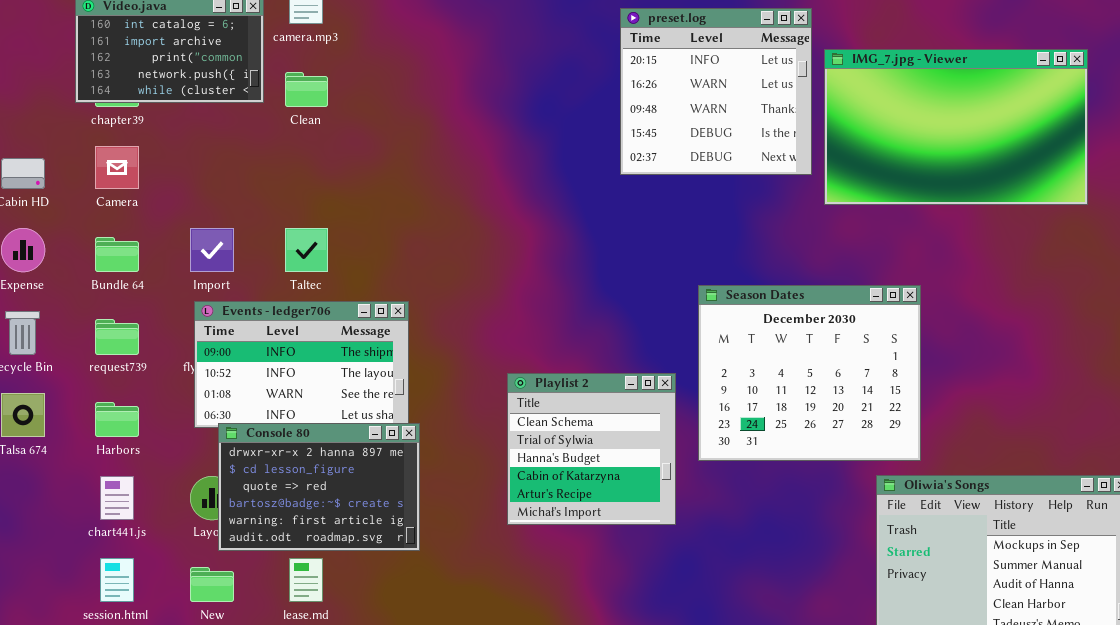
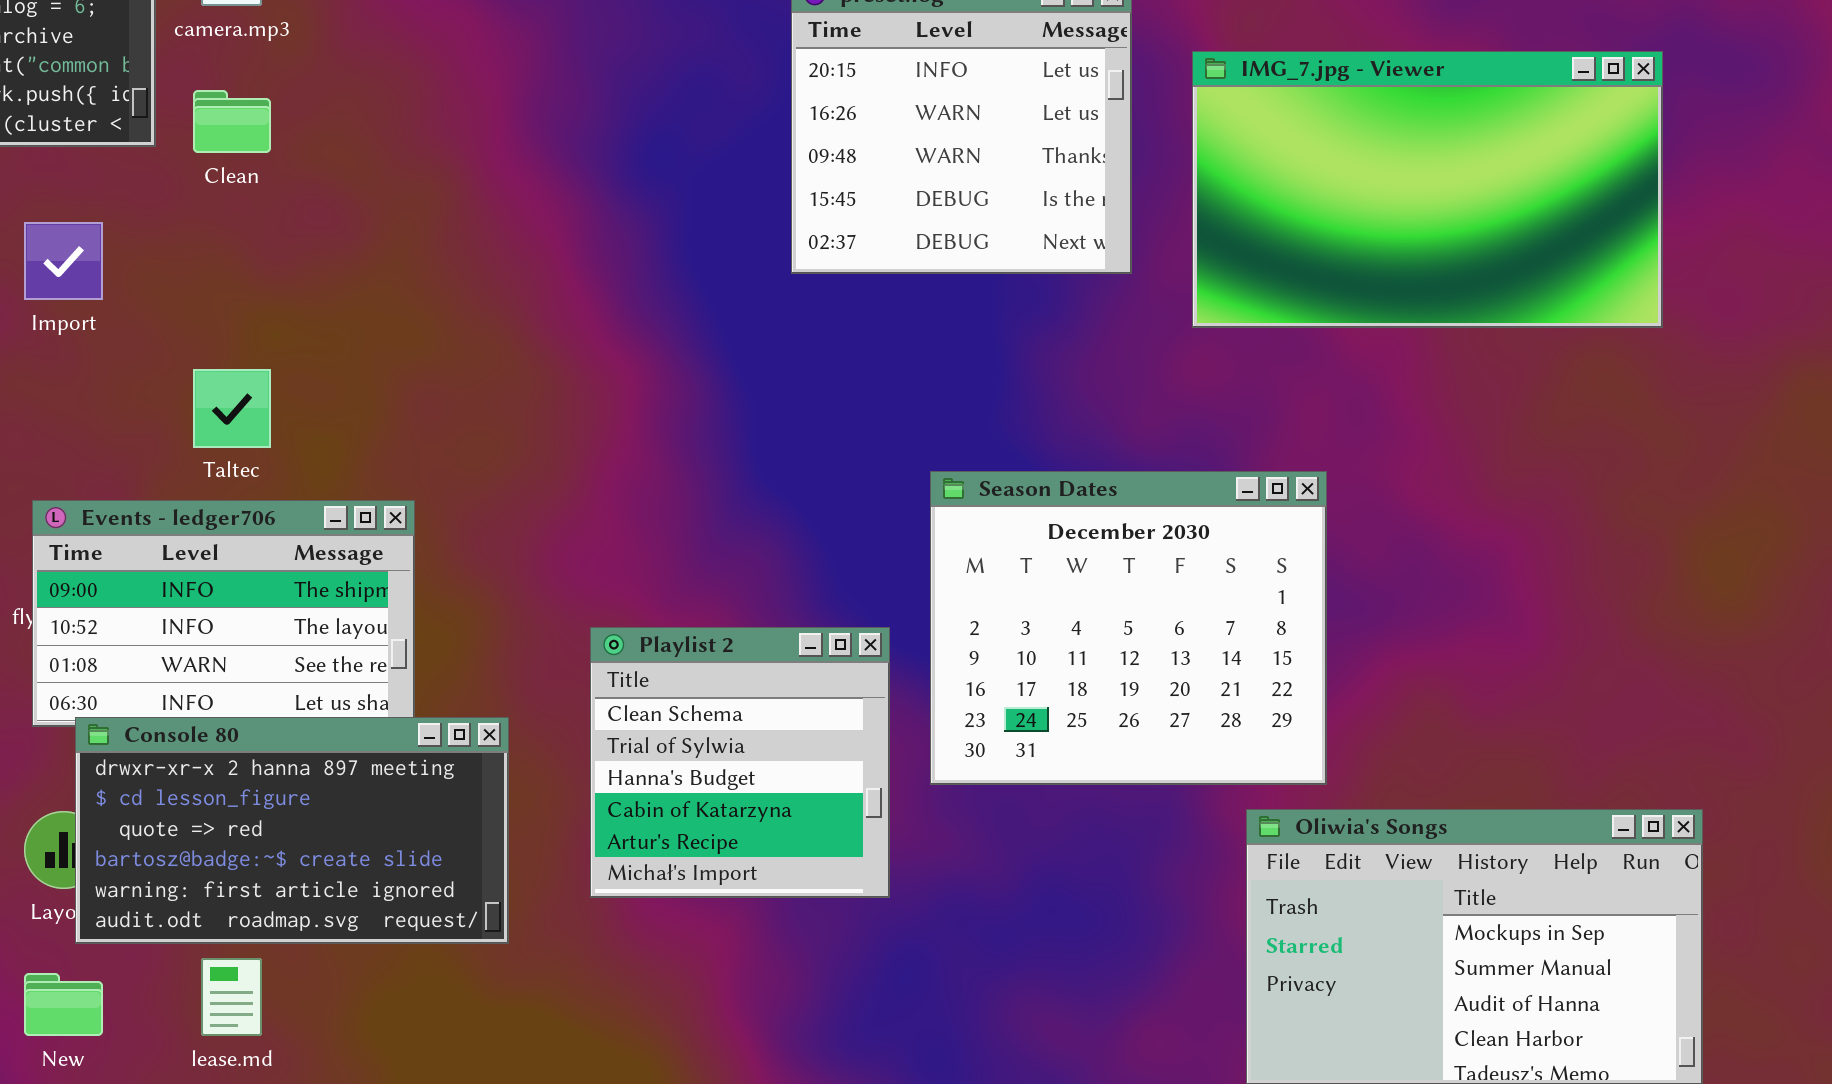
IMG_7.jpg - Viewer: [824,49,1088,205] -> [1192,51,1663,328], moved
Import: [190,228,234,272] -> [24,222,103,300], moved
Console 80: [218,423,420,551] -> [75,717,509,944], resized

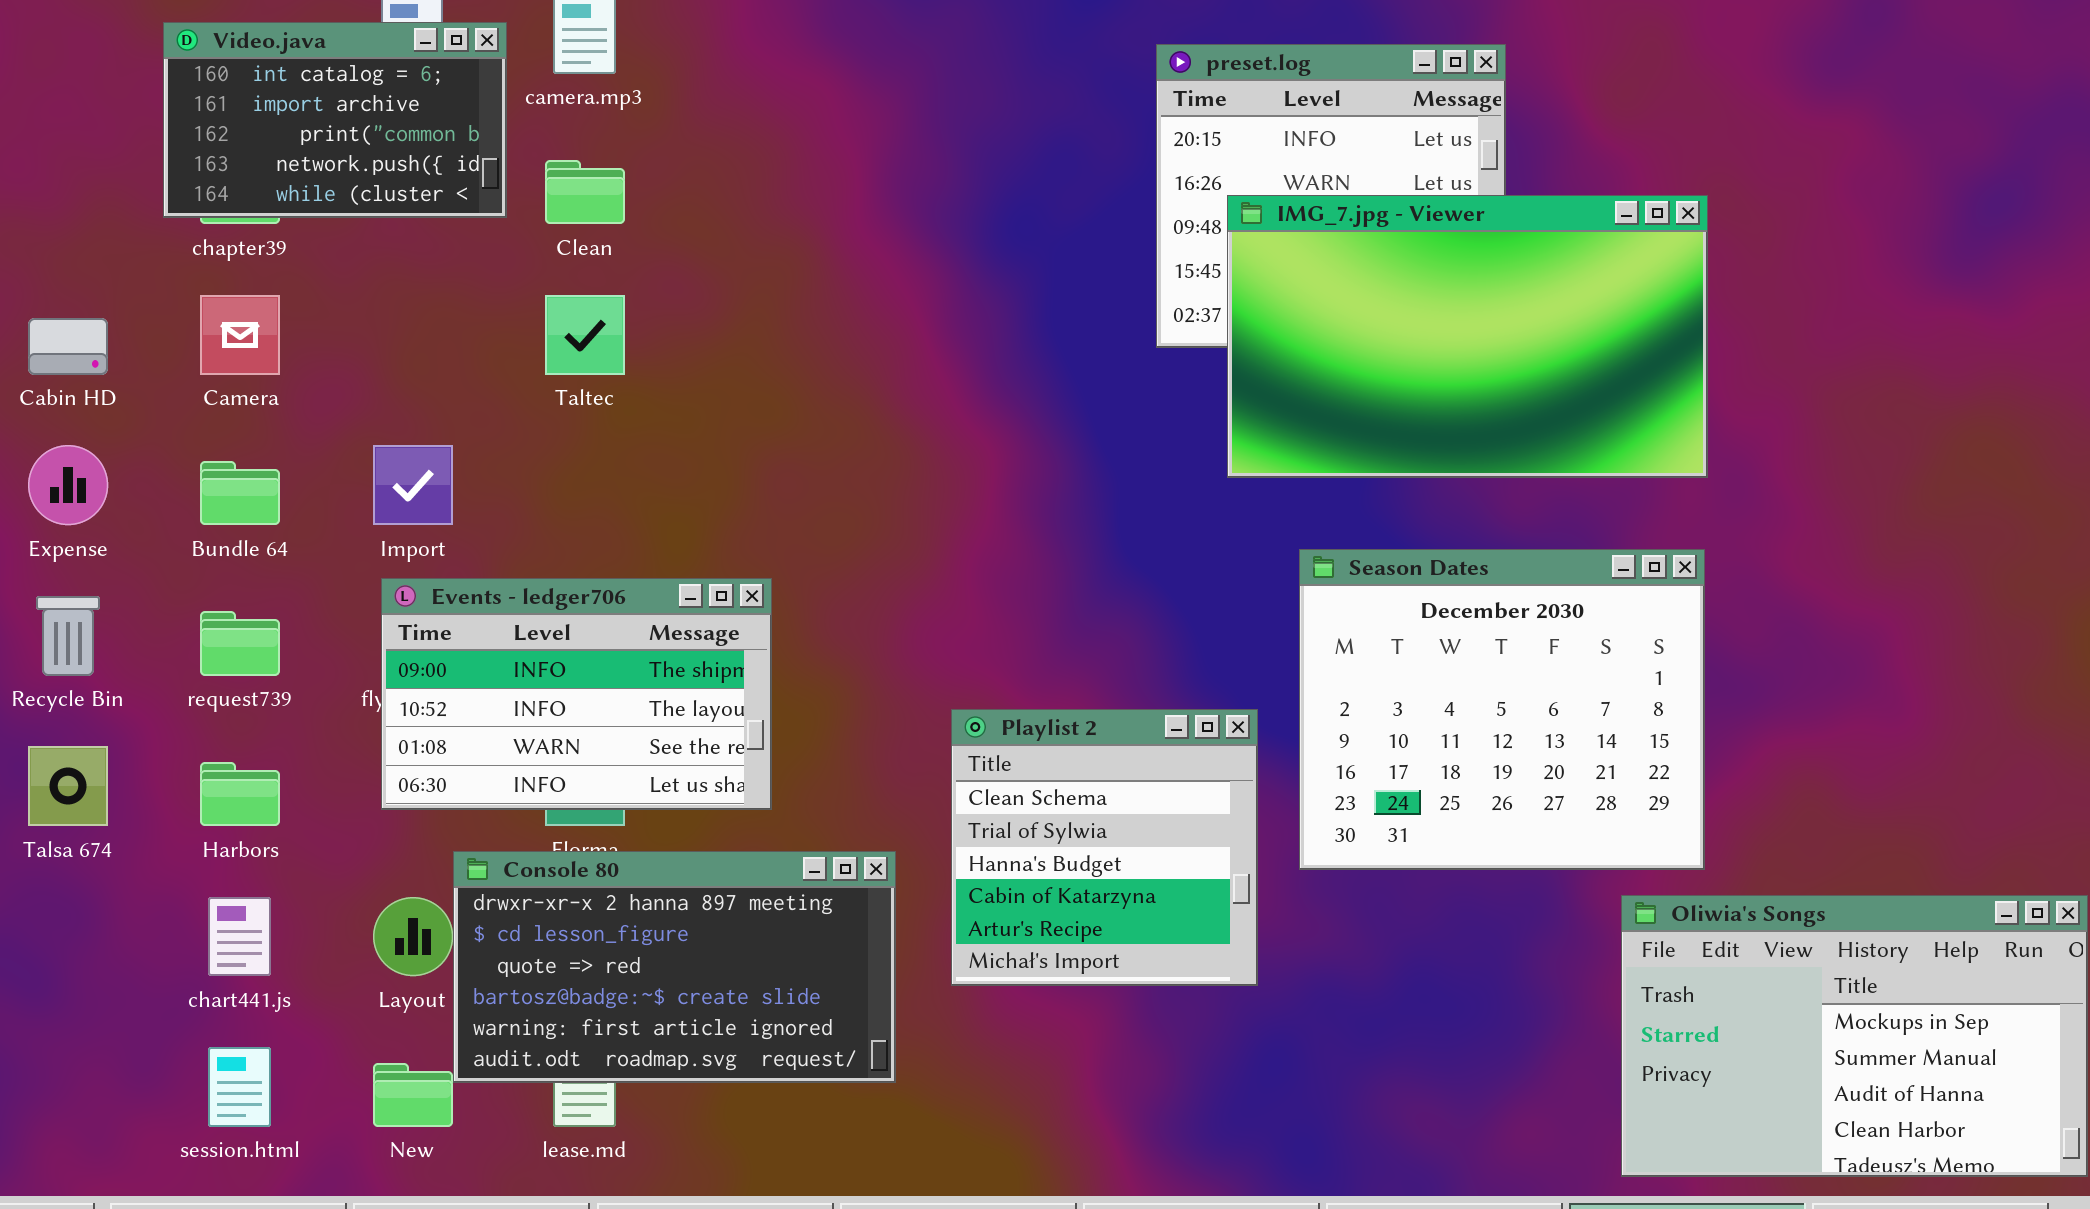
IMG_7.jpg - Viewer: [1192,51,1663,328] -> [1227,195,1708,478], moved
Import: [24,222,103,300] -> [373,445,453,525], moved
Taltec: [193,369,271,448] -> [545,295,625,375], moved
Console 80: [75,717,509,944] -> [453,851,896,1083], moved

